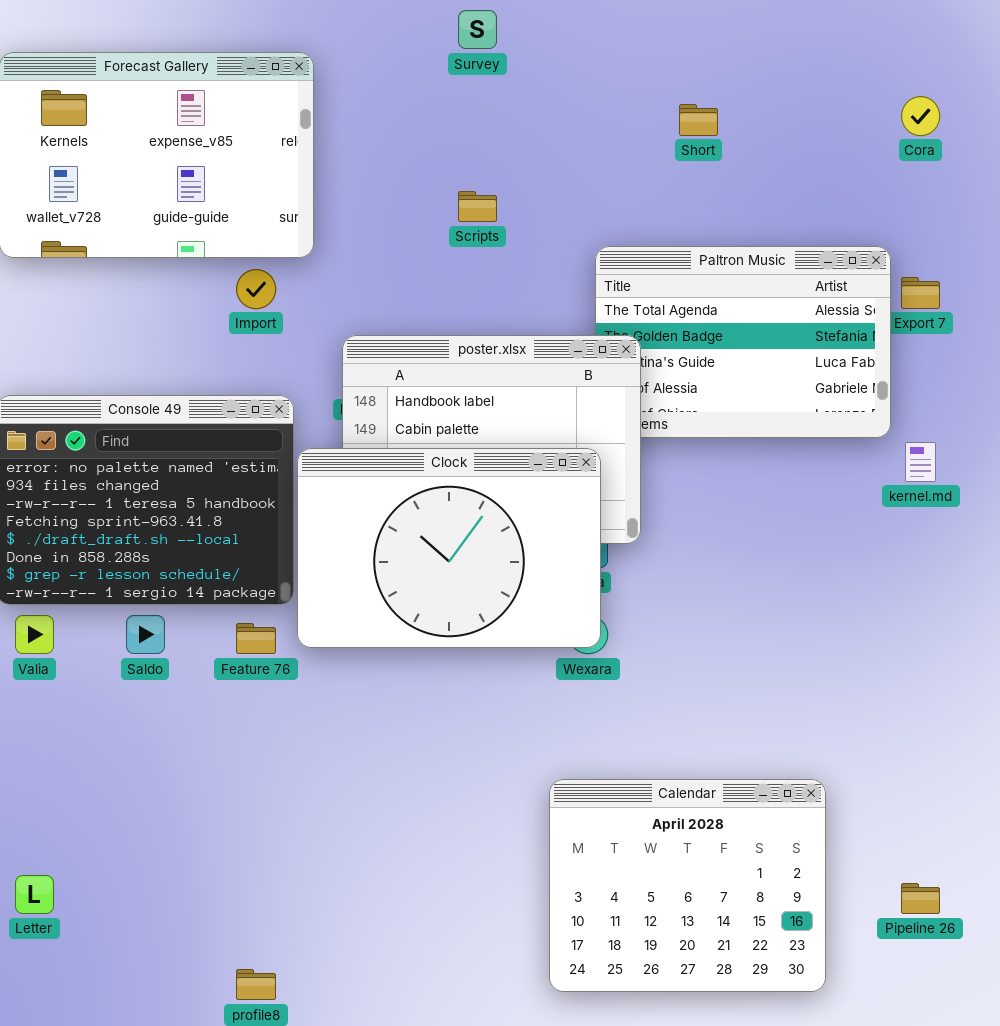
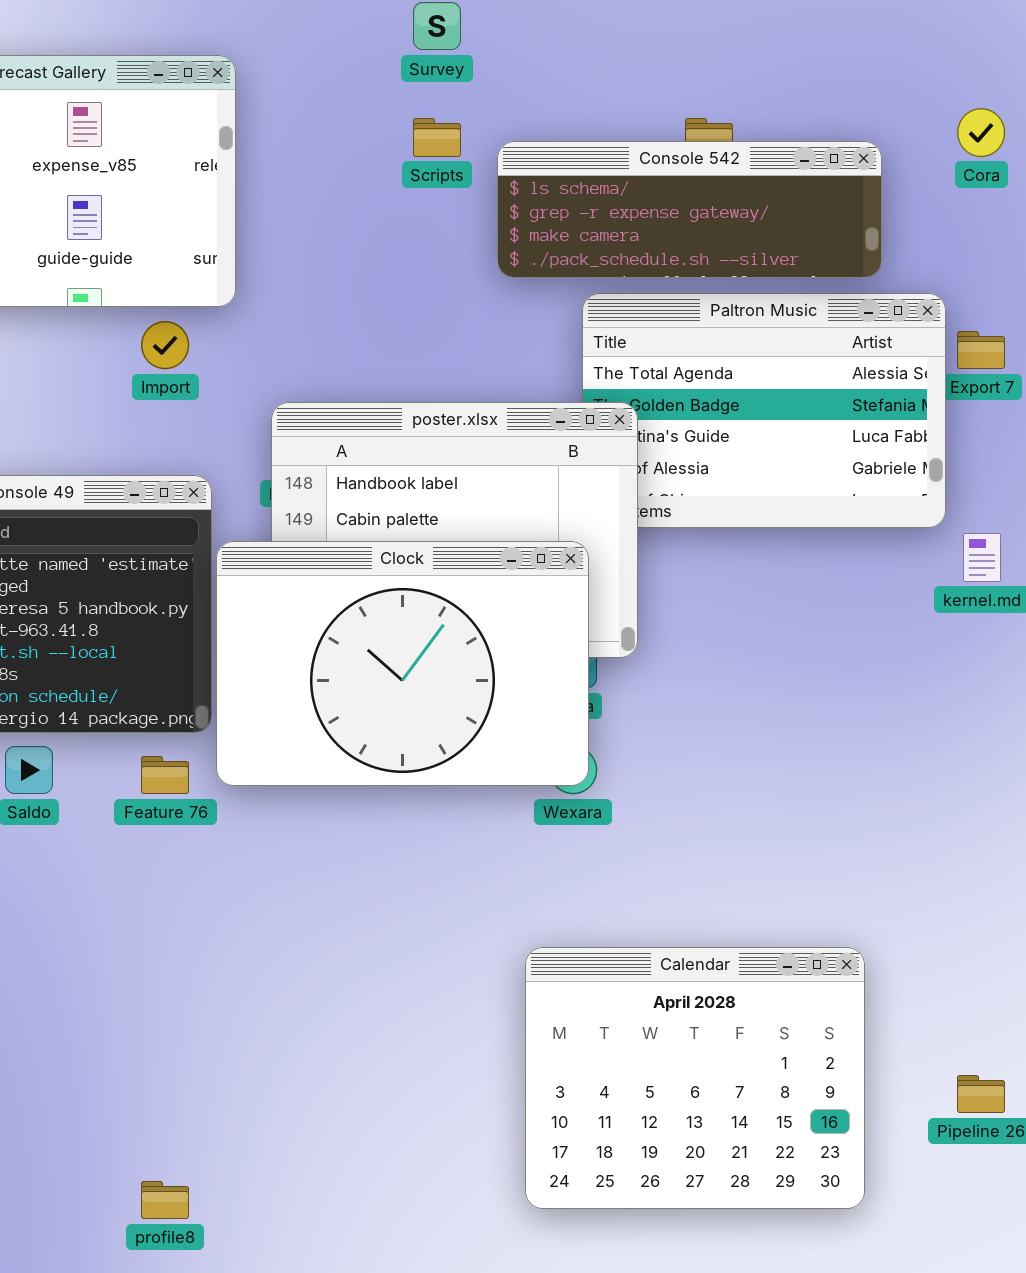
Console 542: none -> [497,141,882,278], opened
Scripts: [458,191,497,222] -> [413,118,461,157], moved

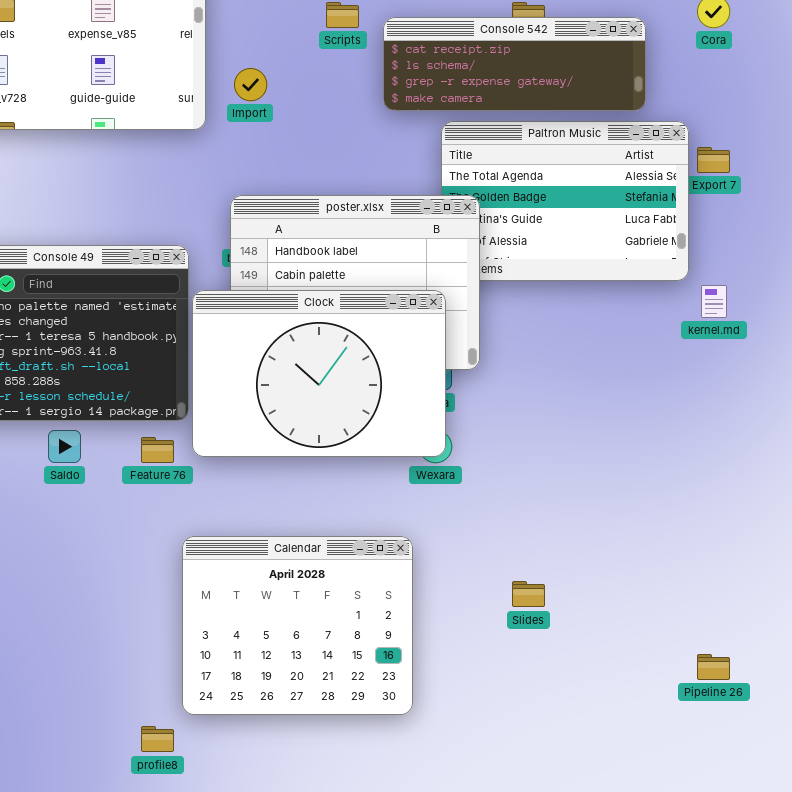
Console 542: [497,141,882,278] -> [383,17,646,111], scrolled up 1 row
Import: [141,321,189,369] -> [234,68,267,101], moved
Calendar: [525,947,865,1209] -> [182,536,413,715], moved

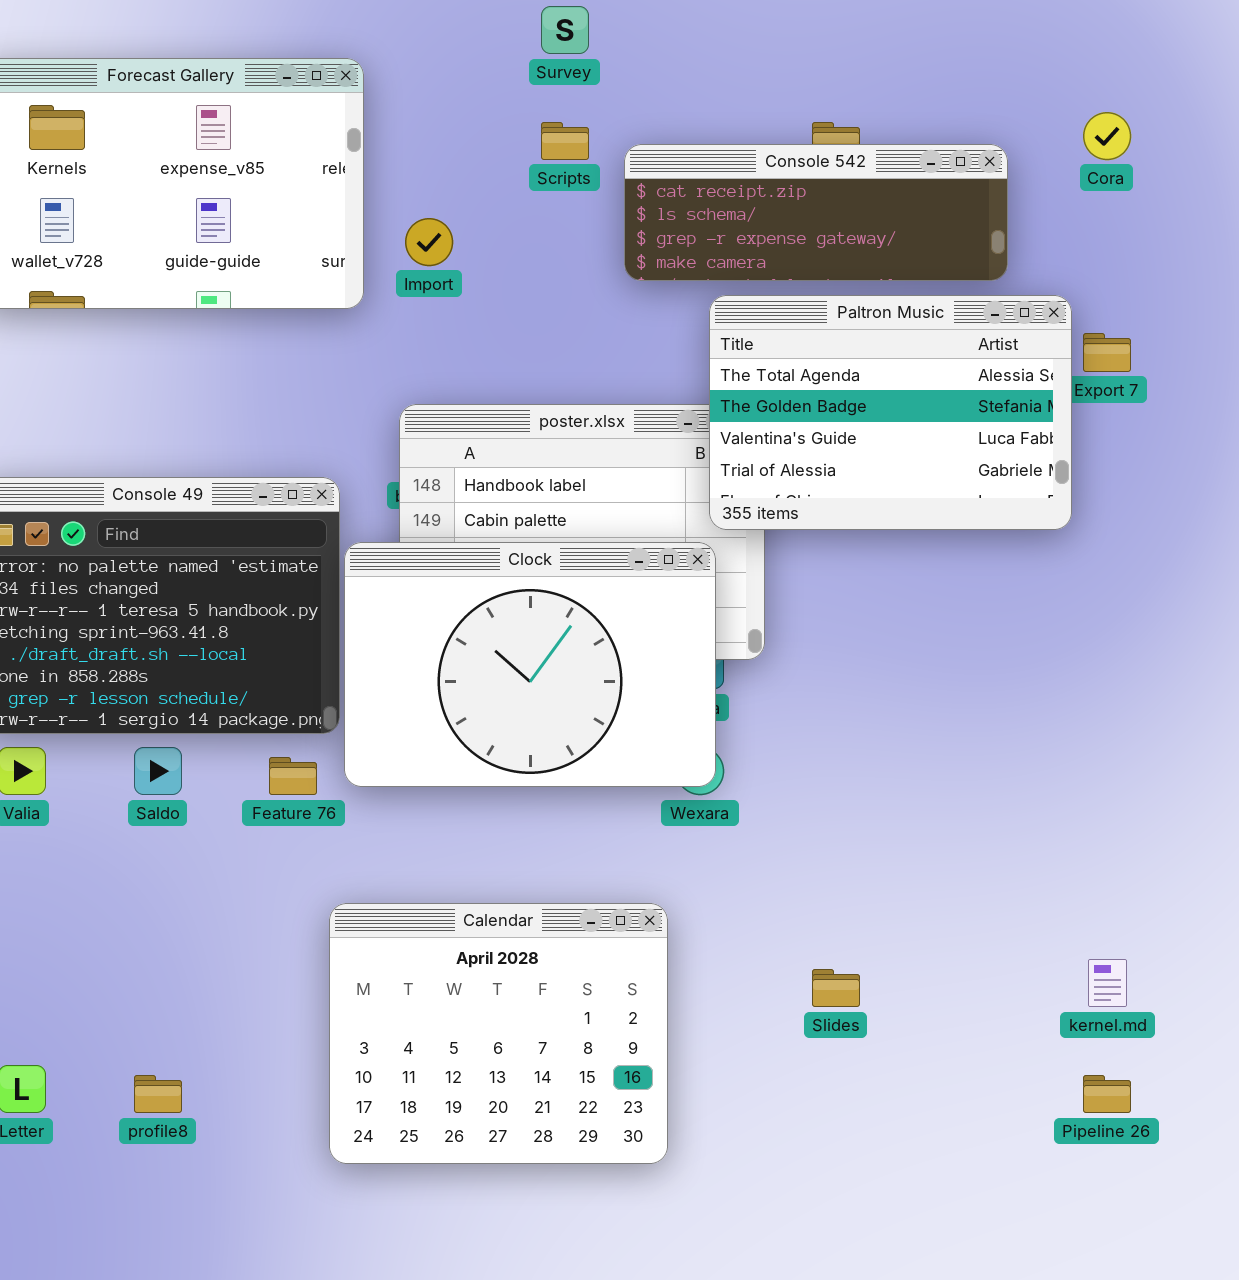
Paltron Music: [441,121,689,281] -> [709,295,1072,530], raised
kernel.md: [701,285,727,318] -> [1088,959,1127,1007], moved
profile8: [141,726,174,752] -> [134,1075,182,1113], moved

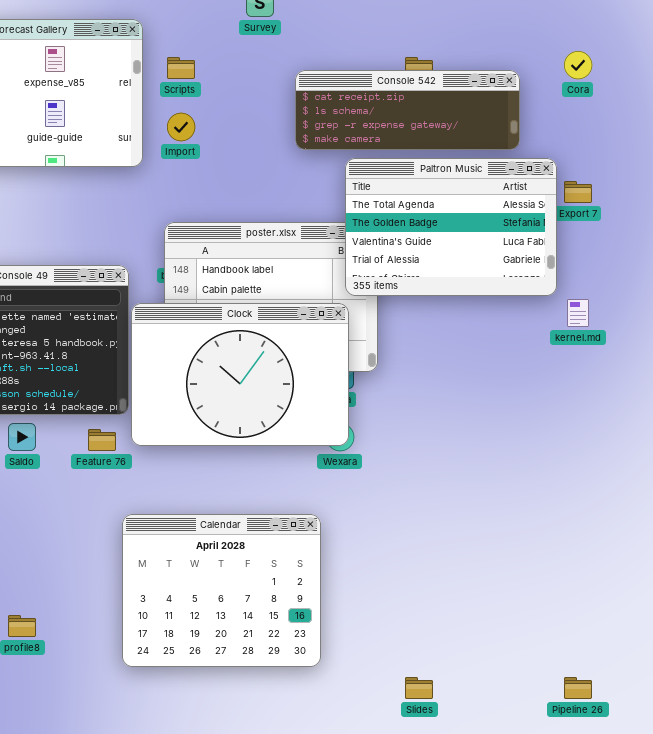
Scripts: [541,122,589,160] -> [167,57,195,79], moved
kernel.md: [1088,959,1127,1007] -> [567,299,589,327], moved
Slides: [812,969,860,1007] -> [405,677,433,699], moved
Pipeline 26: [1083,1075,1131,1113] -> [564,677,592,699], moved

